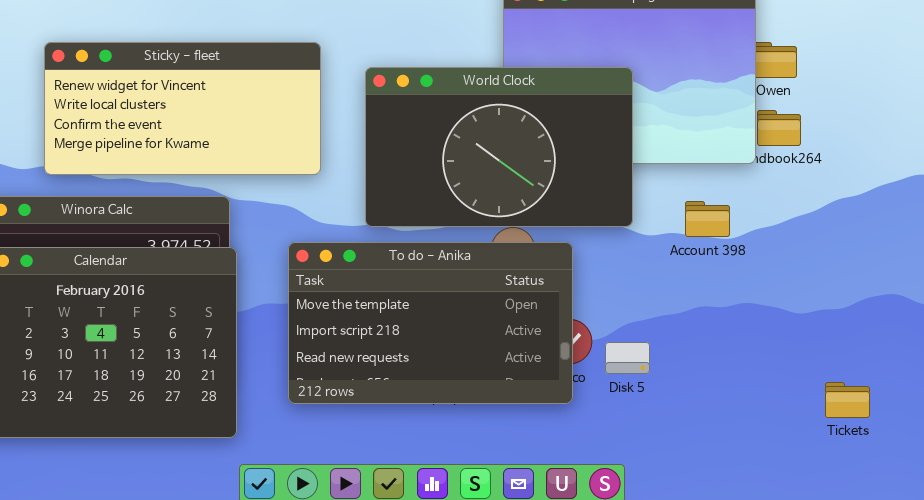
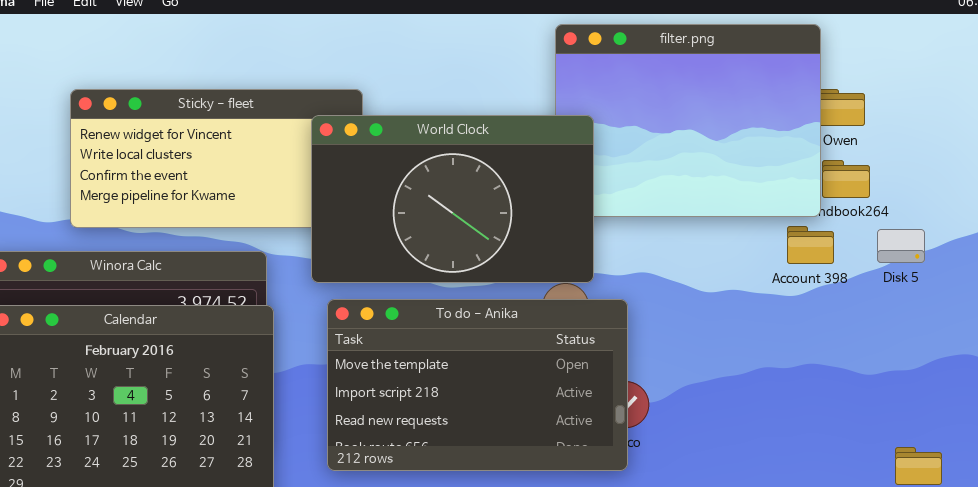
World Clock: [365,67,633,227] -> [311,115,594,283], moved
Account 398: [685,201,730,237] -> [787,226,834,264], moved
Disk 5: [605,342,650,374] -> [877,229,925,263], moved

